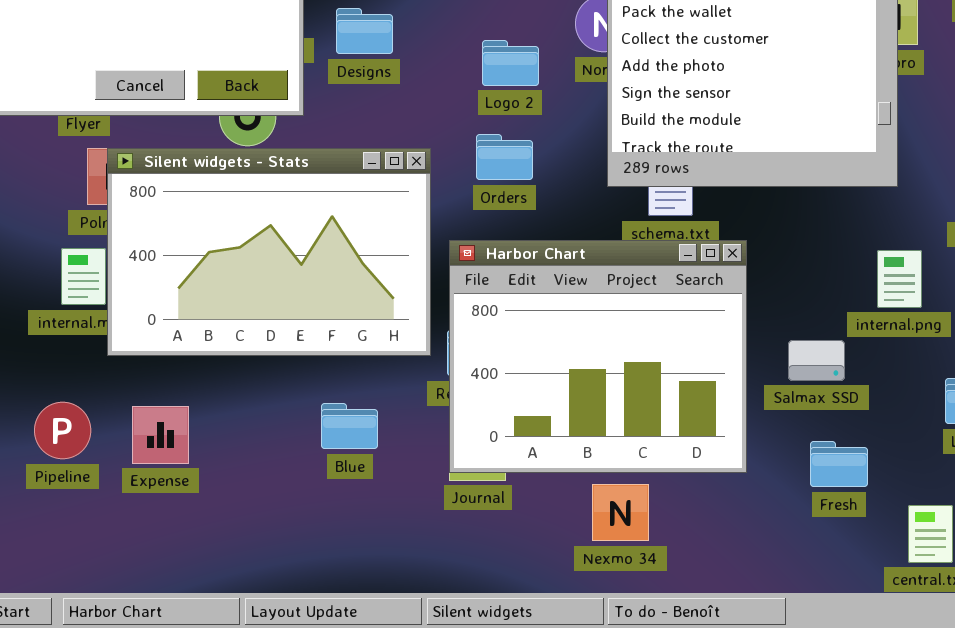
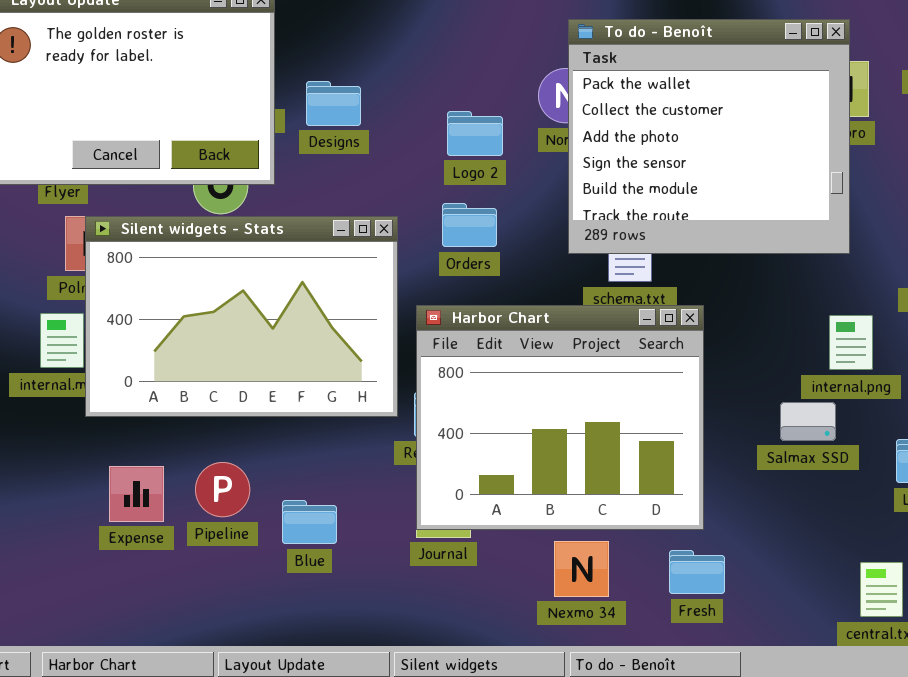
Salmax SSD: [788,340,845,381] -> [780,402,836,441], moved
Pipeline: [34,402,91,459] -> [195,462,250,517], moved
Blue: [321,403,378,449] -> [282,500,337,544], moved
Fresh: [810,441,868,487] -> [669,550,725,594], moved

